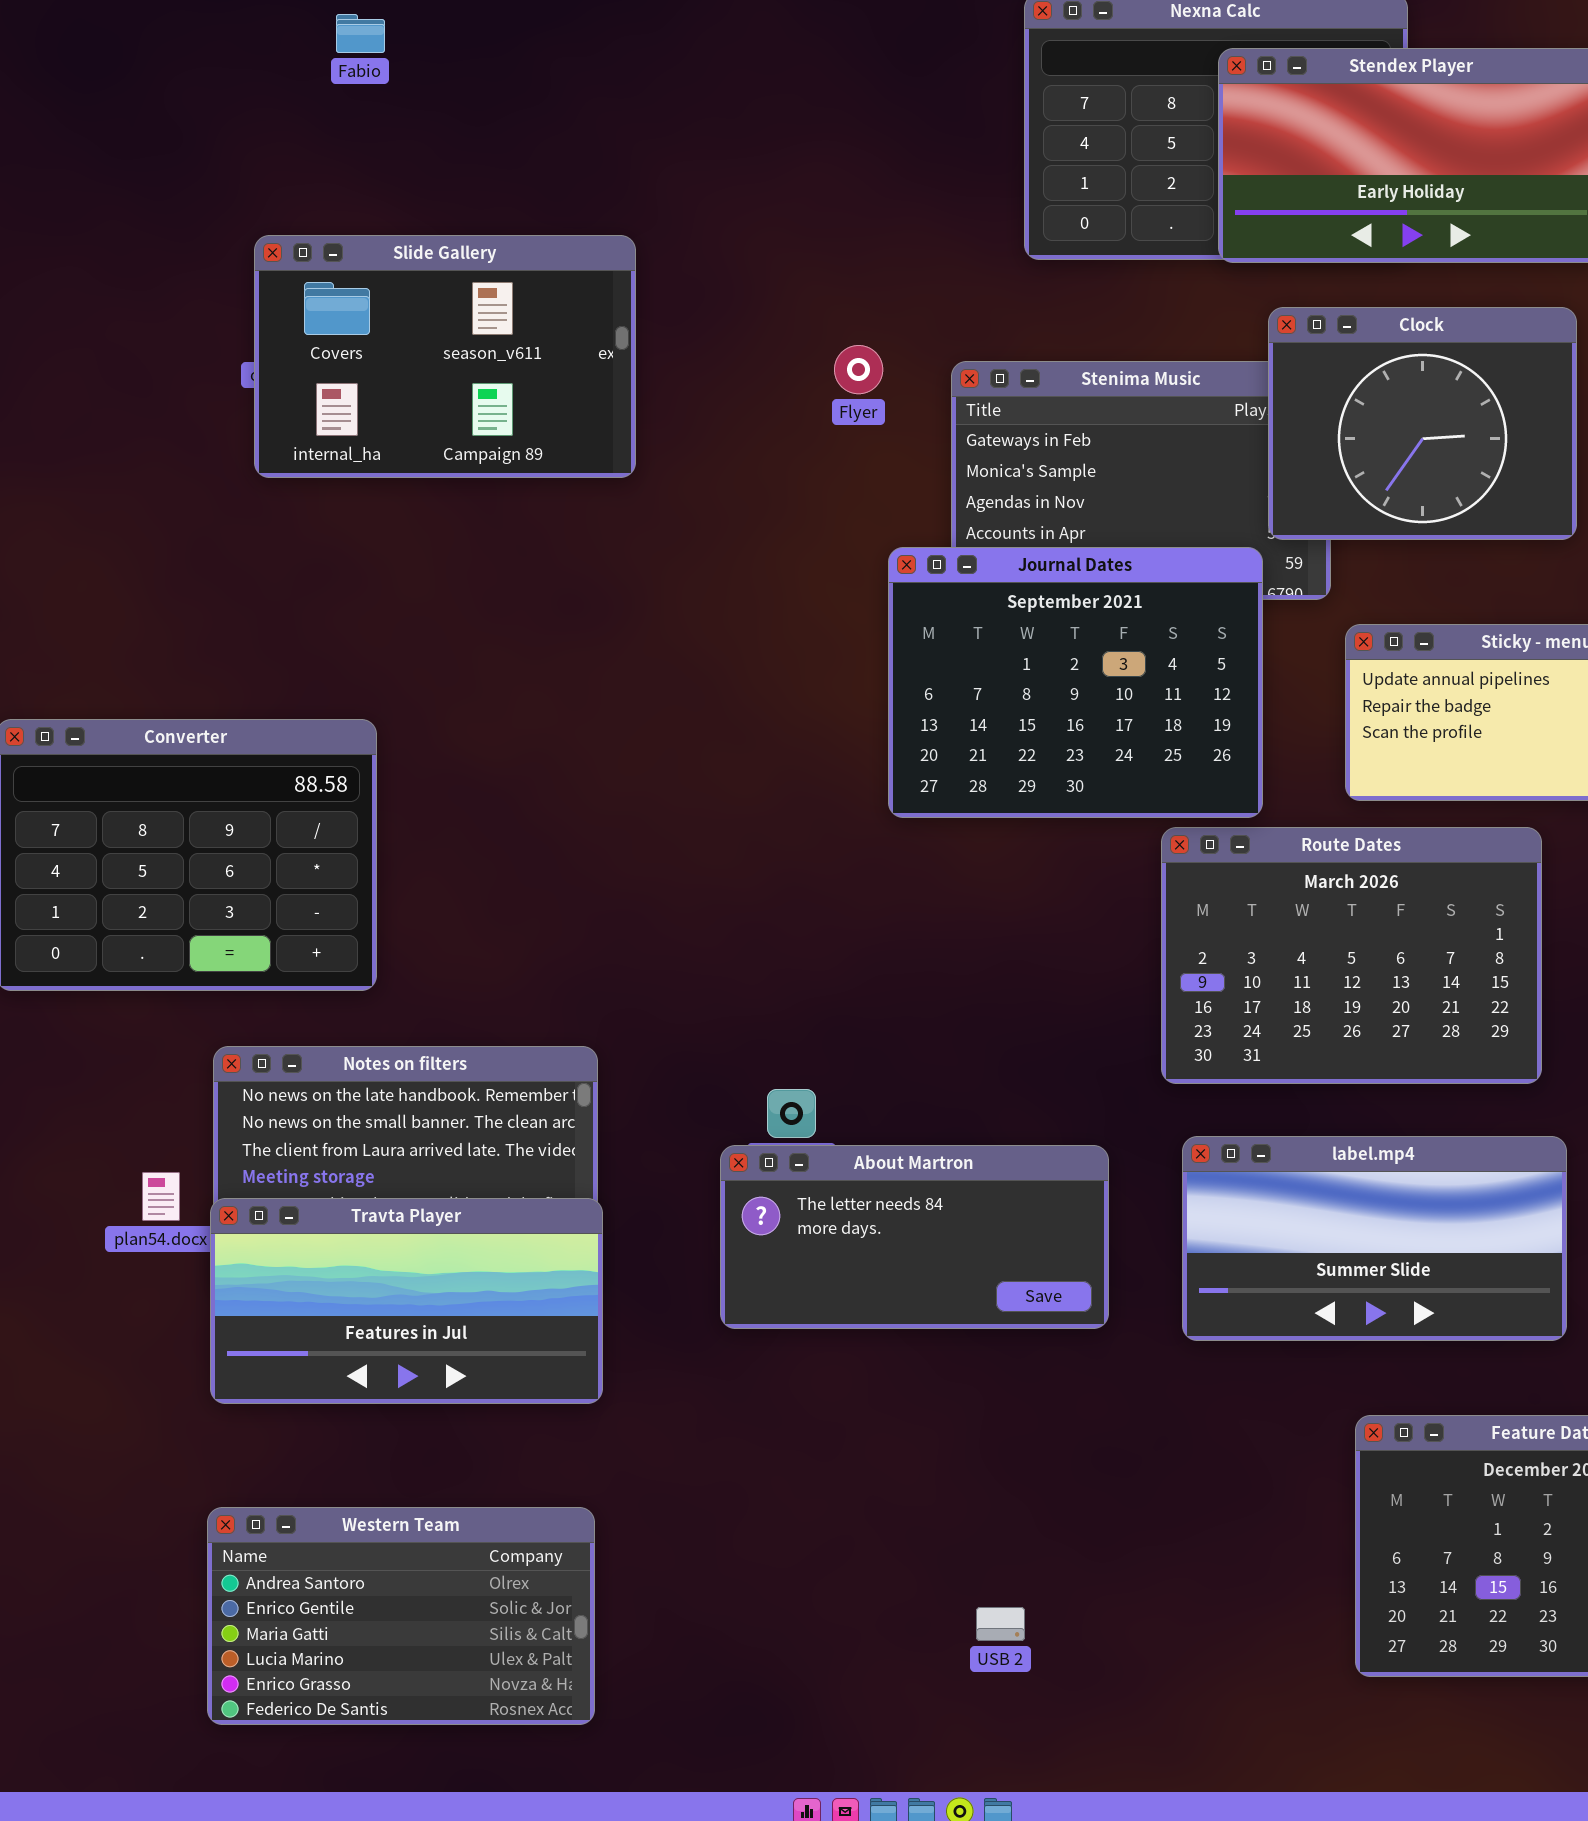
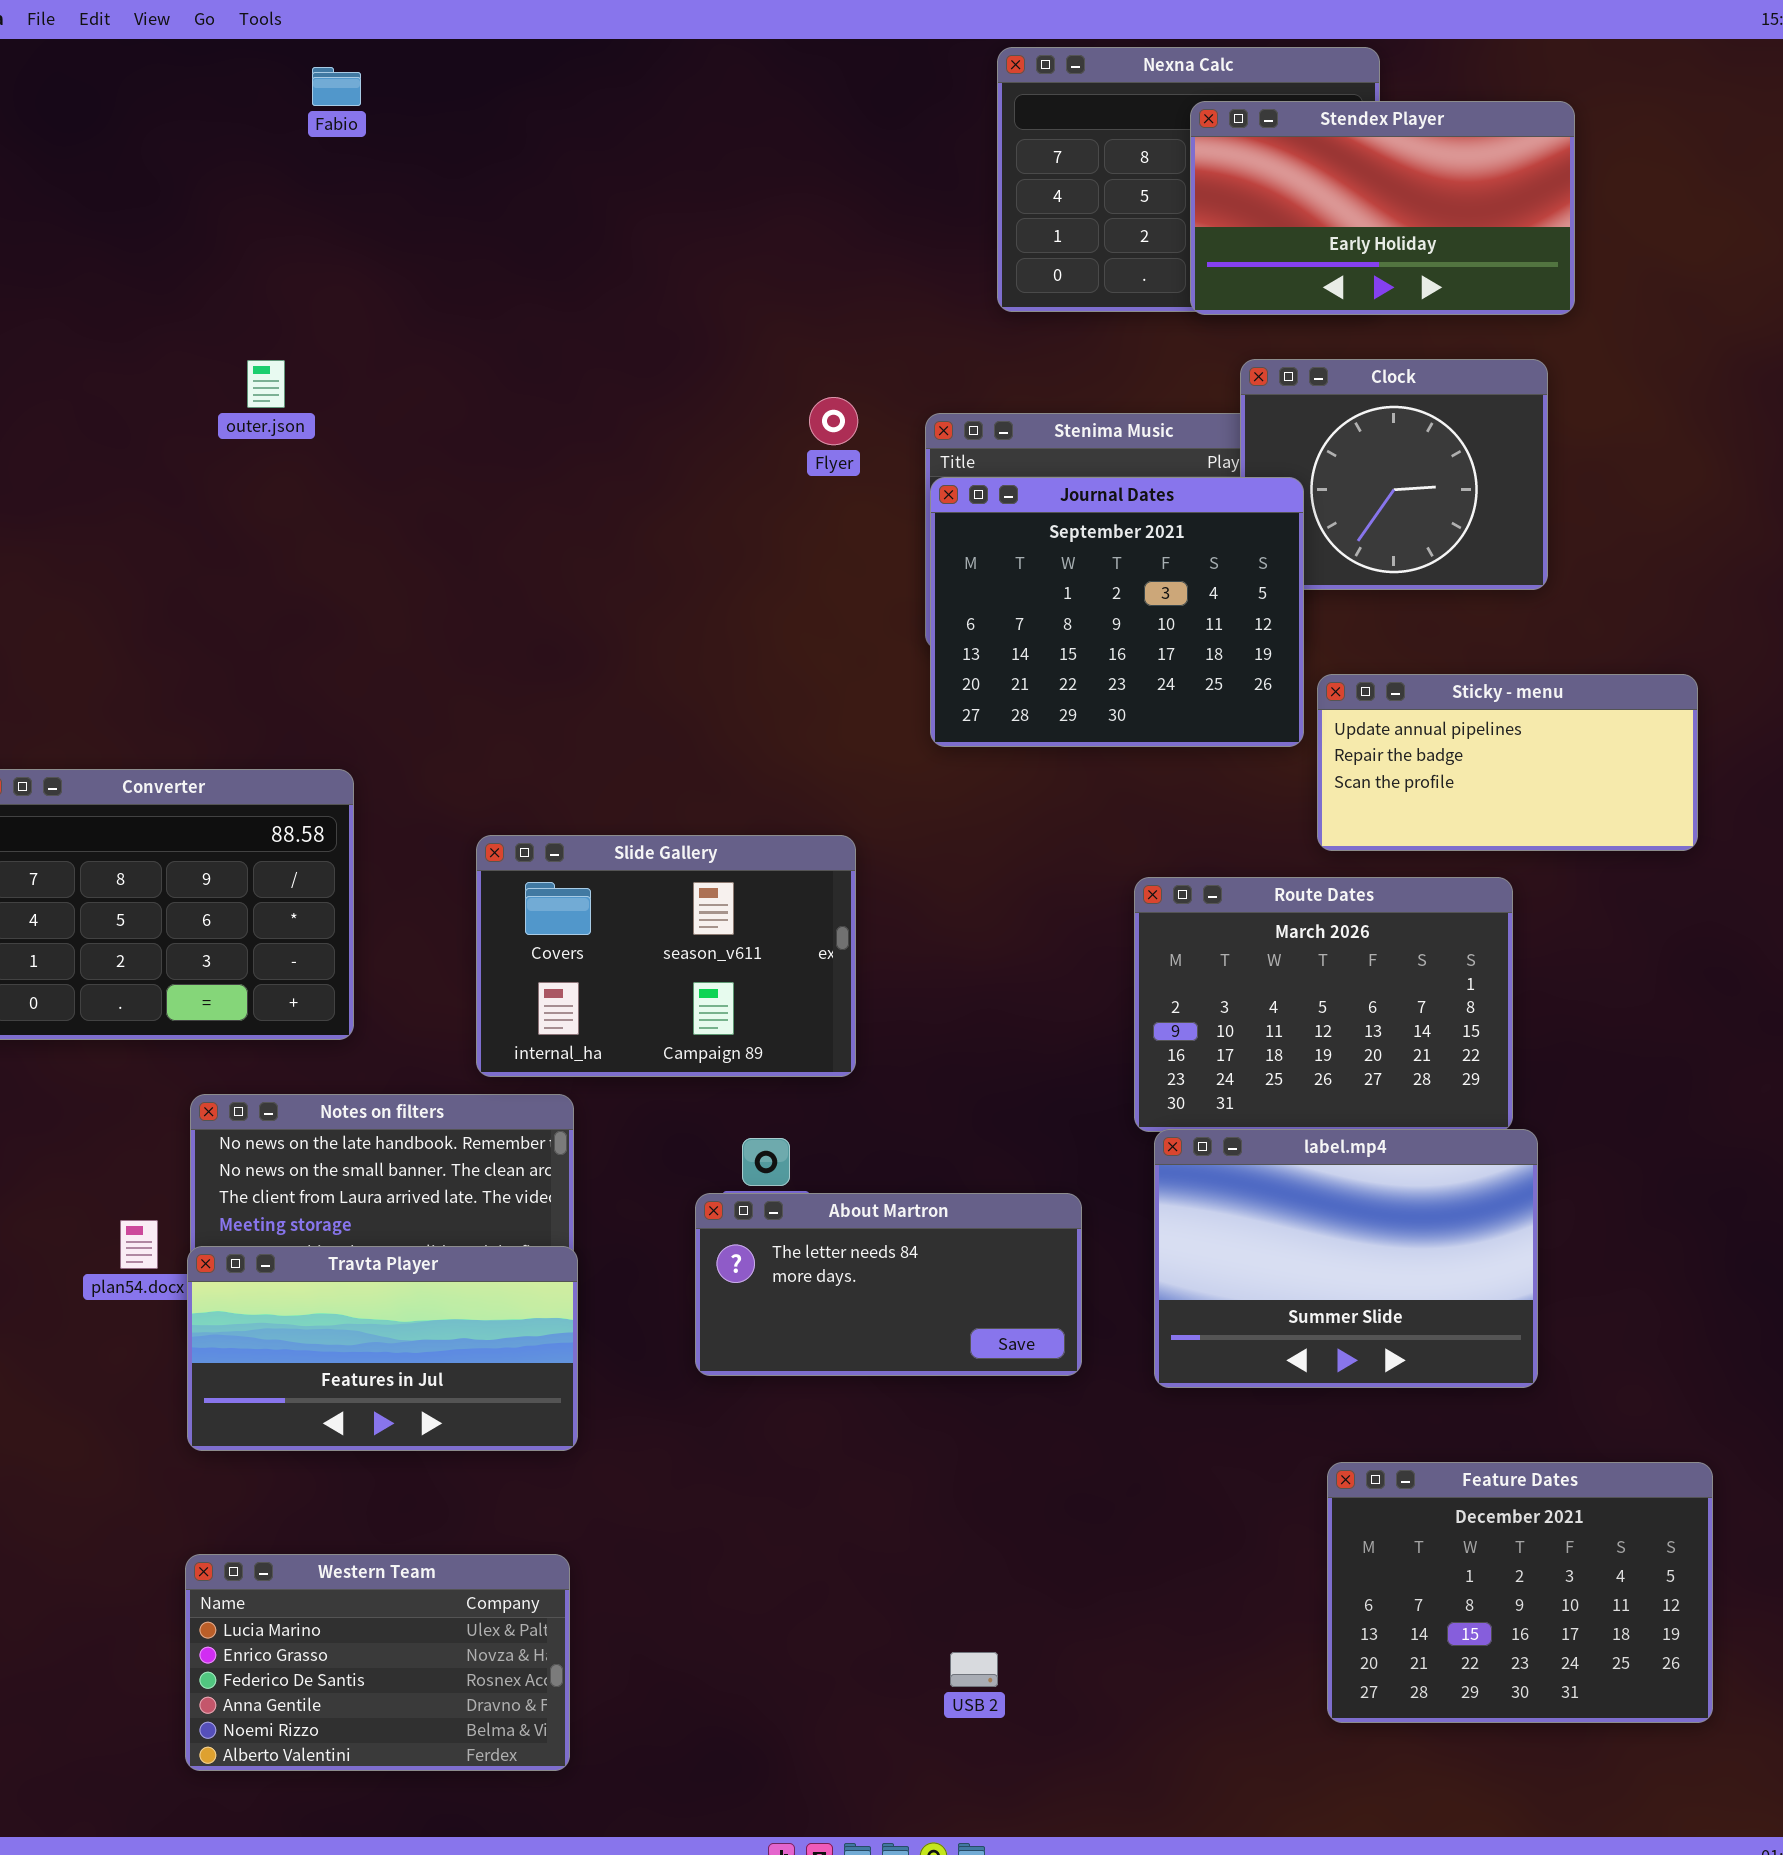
Slide Gallery: [254,235,636,478] -> [476,835,856,1077], moved
Journal Dates: [888,547,1263,818] -> [930,477,1304,747], moved
label.mp4: [1182,1136,1567,1341] -> [1154,1129,1538,1388], resized
Western Team: [207,1507,595,1725] -> [185,1554,570,1771], scrolled down 3 rows

